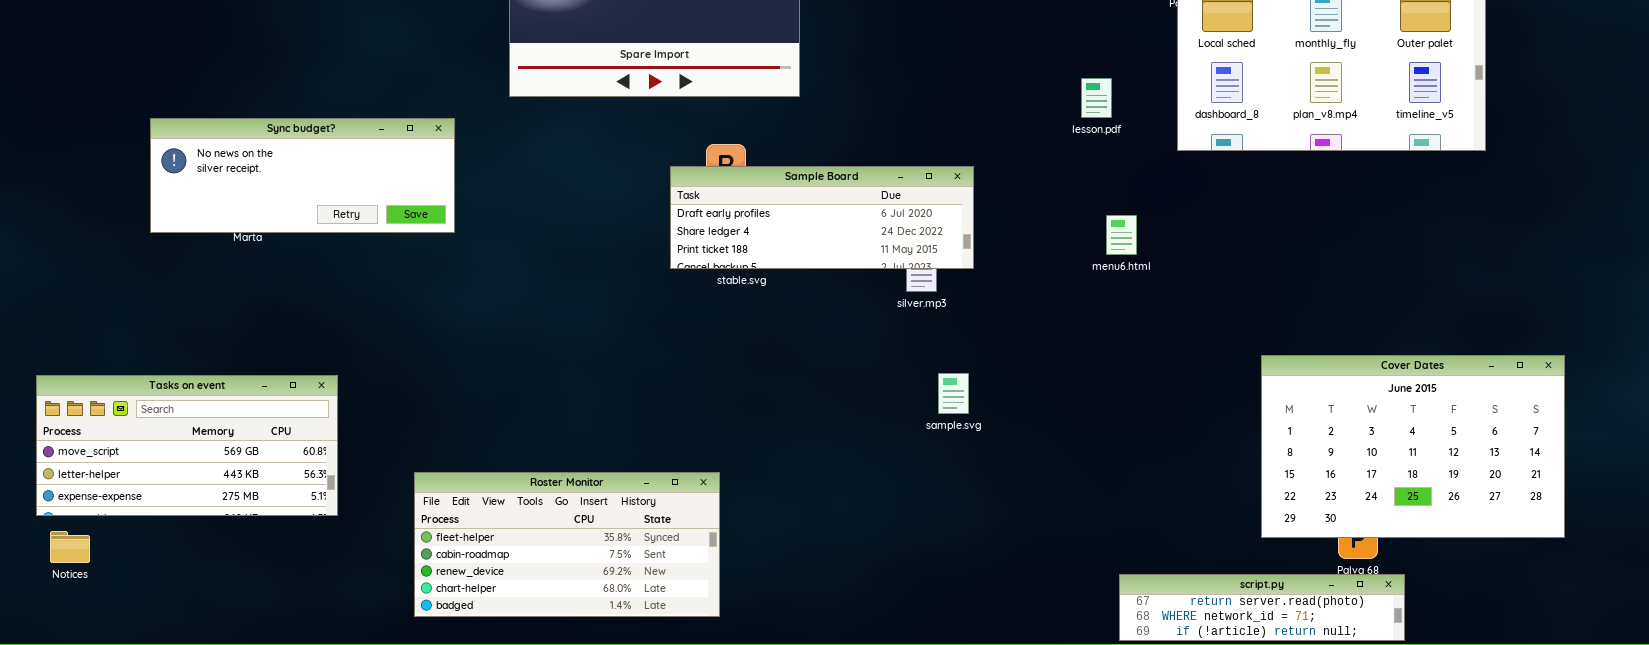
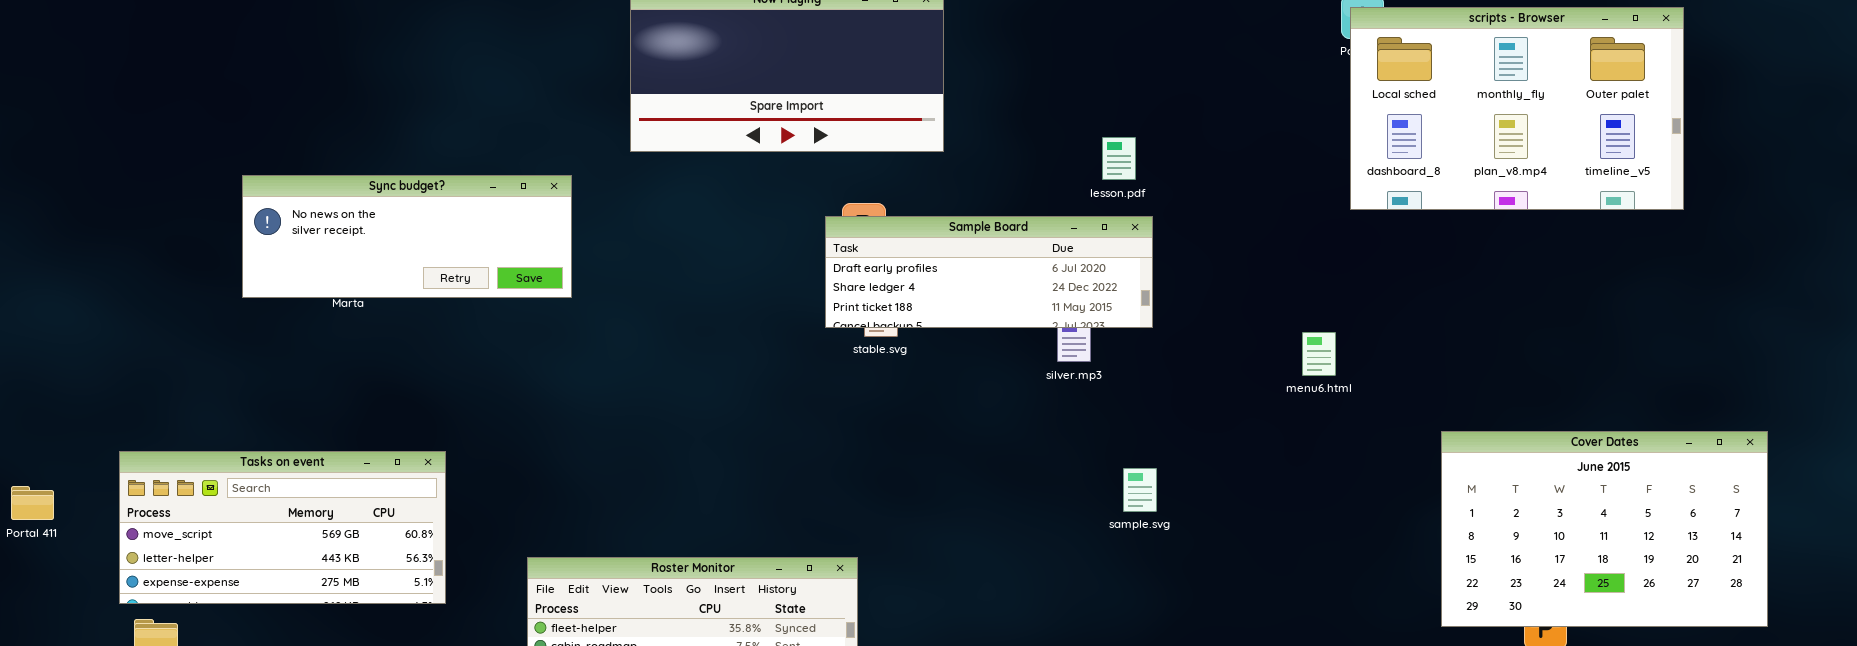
lesson.pdf: [1081,78,1112,118] -> [1102,137,1136,180], moved
Sample Board: [670,166,974,269] -> [825,216,1153,328], moved
menu6.html: [1106,215,1137,255] -> [1302,332,1336,376], moved
sample.svg: [938,373,969,414] -> [1123,468,1157,512], moved

